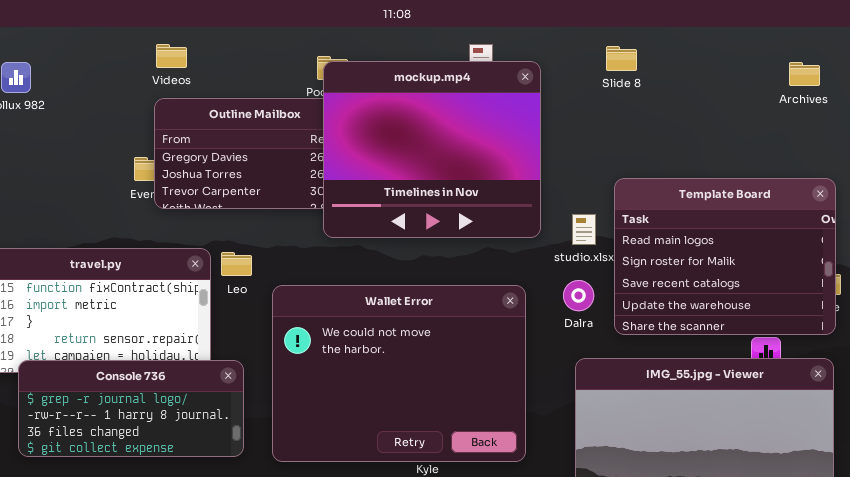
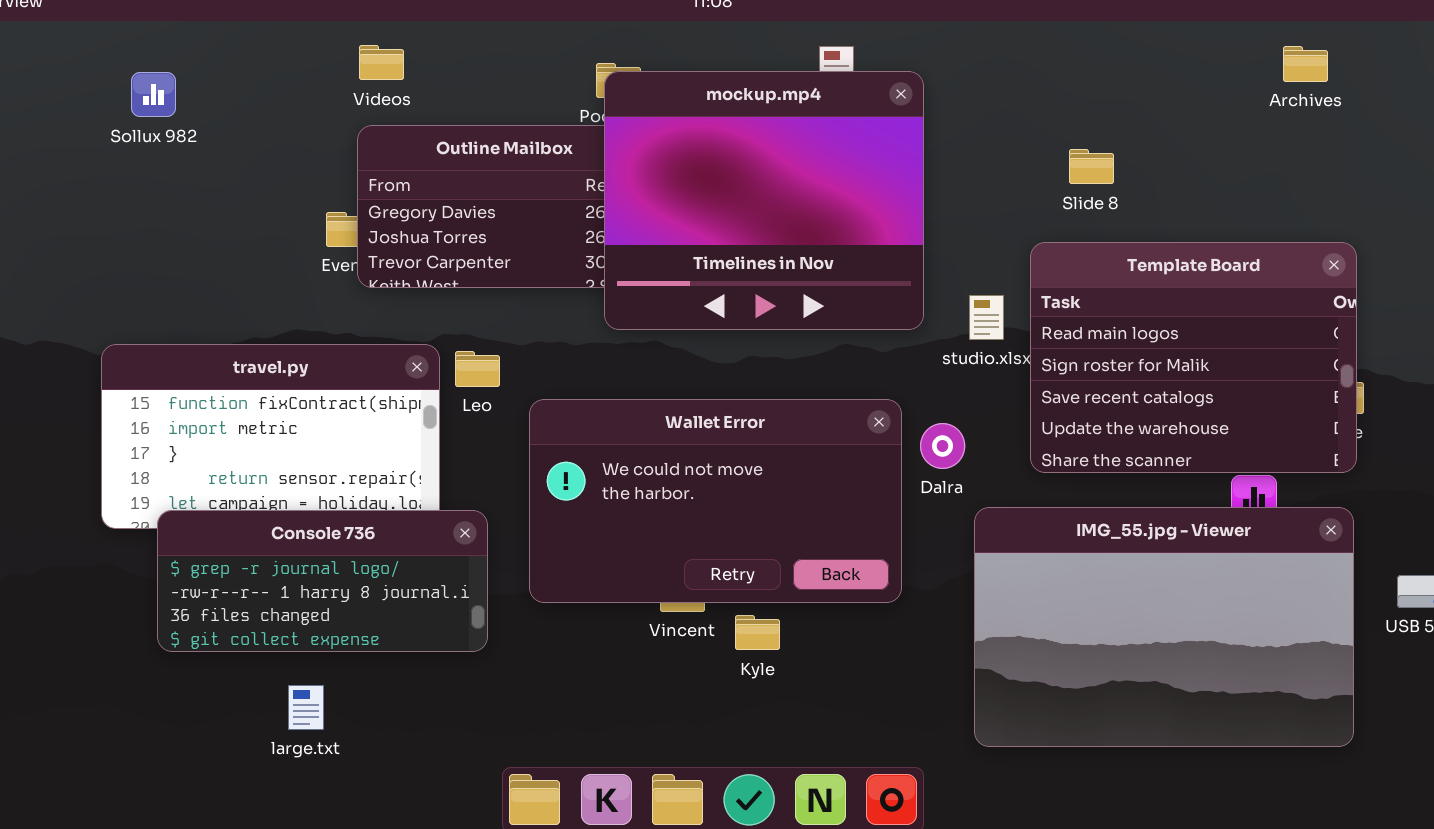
Slide 8: [606,46,637,71] -> [1069,149,1114,184], moved
Archives: [789,62,820,86] -> [1283,46,1328,82], moved
Dalra: [563,280,594,311] -> [920,423,965,469], moved
Wallet Error: [272,285,526,462] -> [529,399,902,603], resized

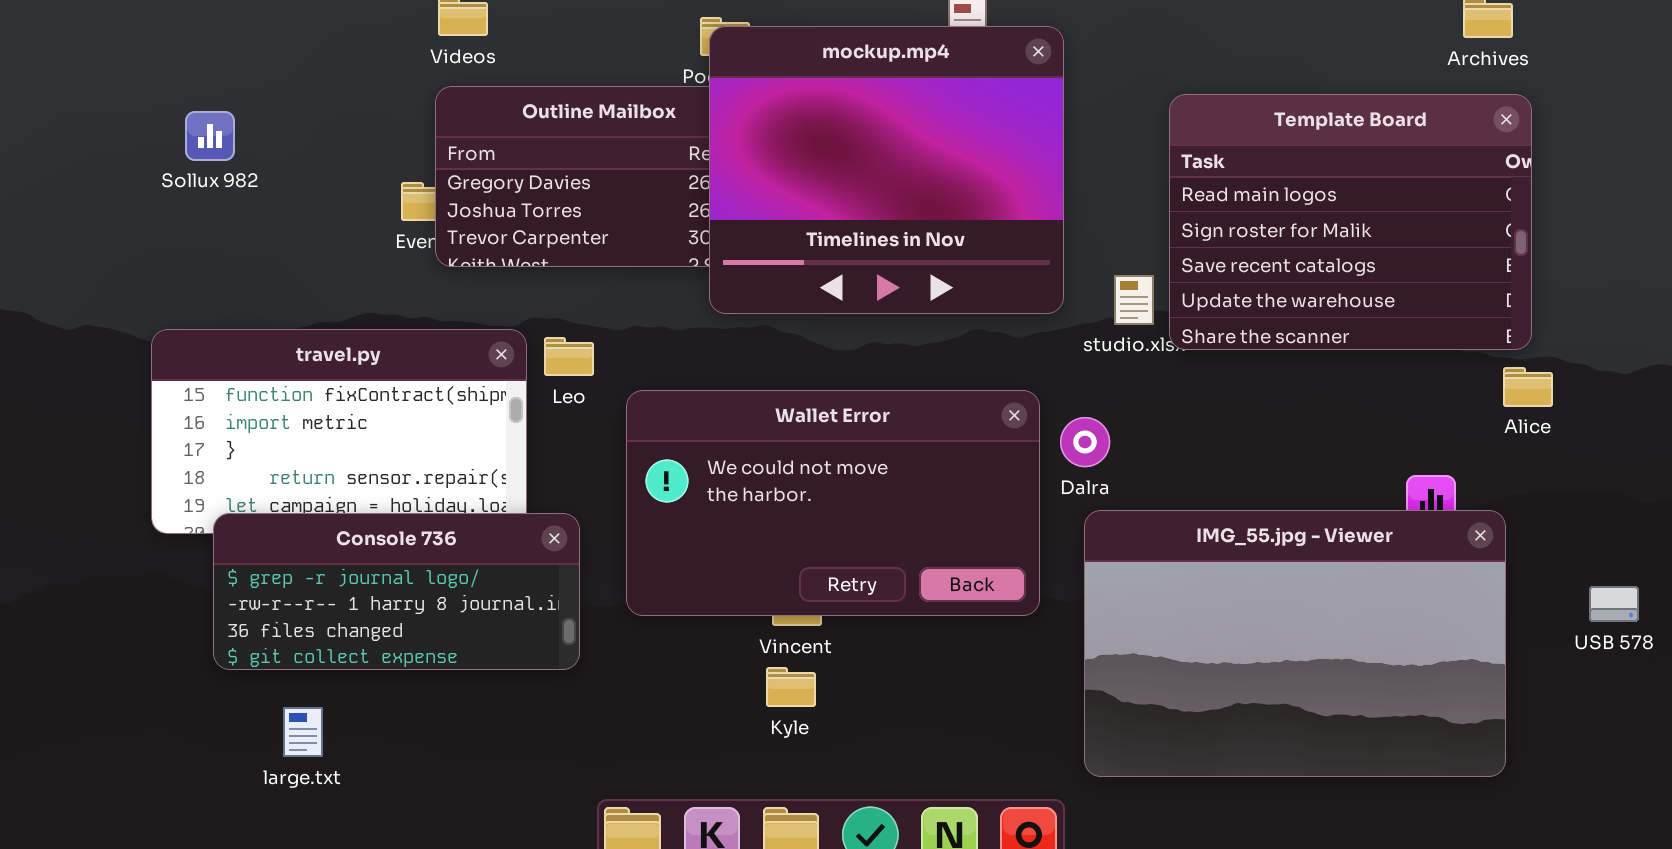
Sollux 982: [131,72,176,117] -> [185,111,235,161], moved
Template Board: [1030,242,1357,473] -> [1169,94,1532,350], moved
IMG_55.jpg - Viewer: [974,507,1354,747] -> [1084,510,1506,777], moved
Kyle: [735,615,780,650] -> [766,667,816,707], moved
large.txt: [288,685,324,730] -> [283,707,323,757], moved

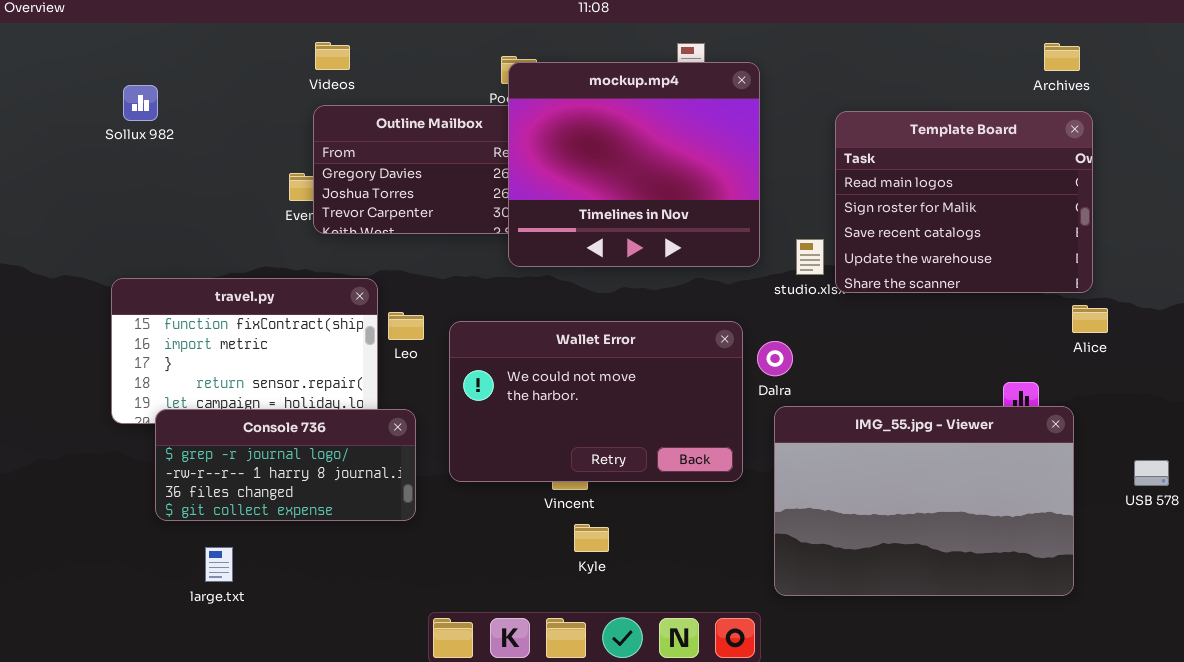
Sollux 982: [185,111,235,161] -> [123,85,158,121], moved
Leo: [544,337,594,376] -> [388,312,424,340], moved
Kyle: [766,667,816,707] -> [574,524,609,552], moved

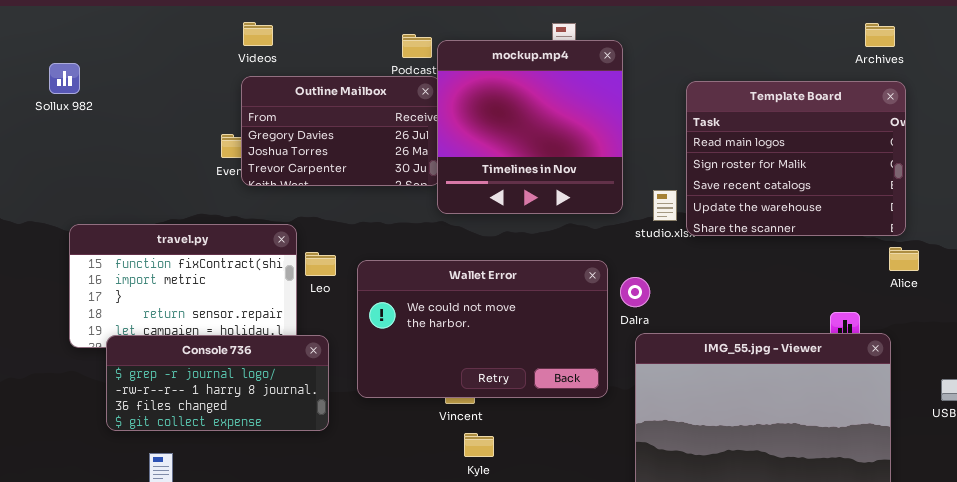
mockup.mp4: [508,62,760,267] -> [437,40,623,214], resized
Sollux 982: [123,85,158,121] -> [49,63,80,94], moved

